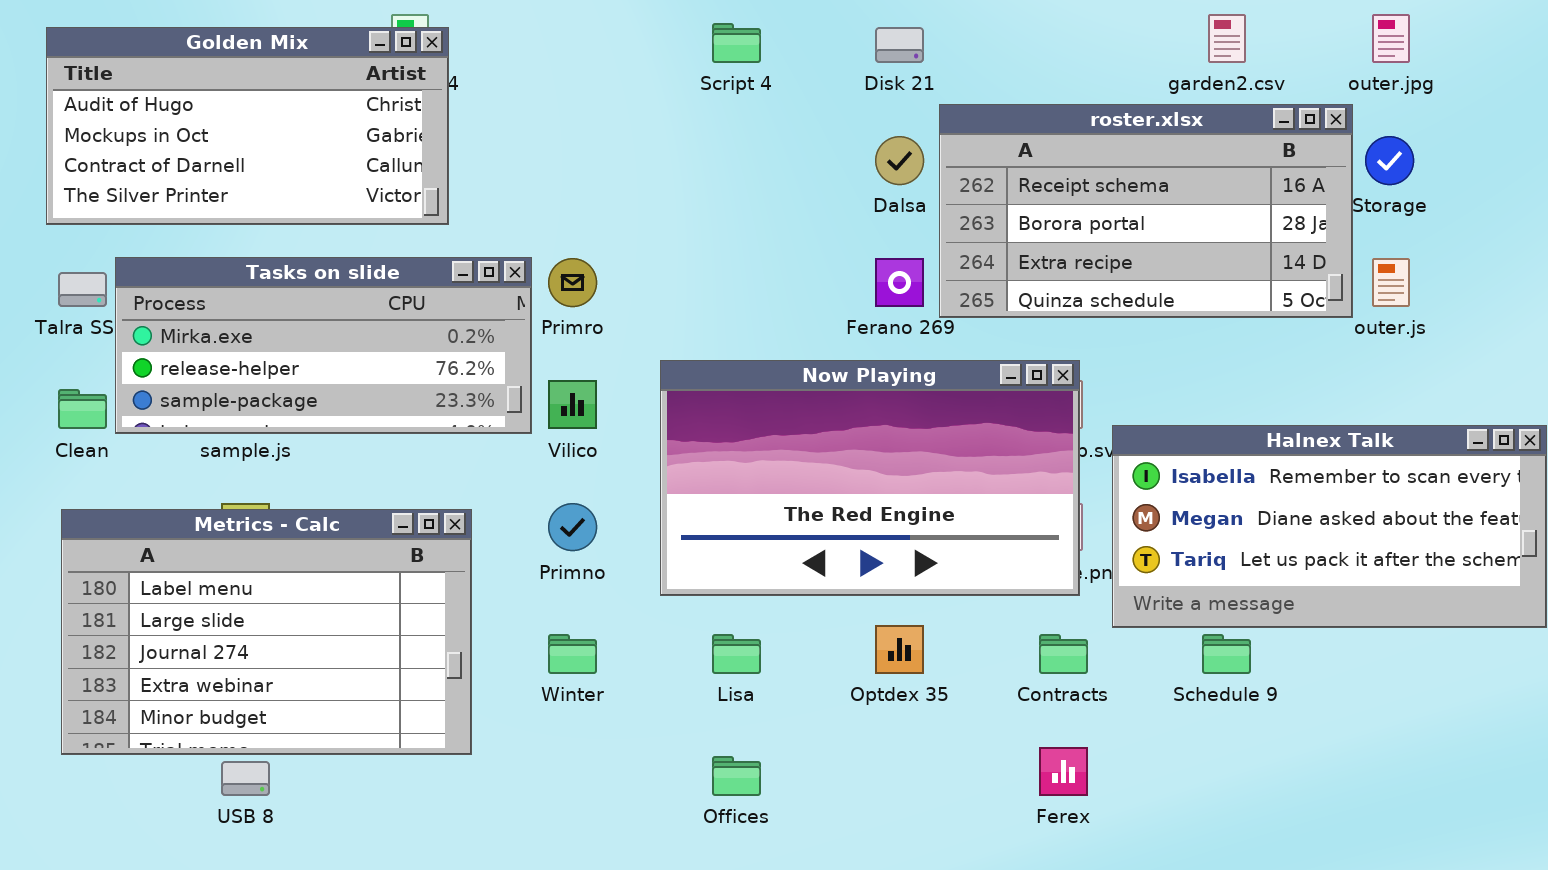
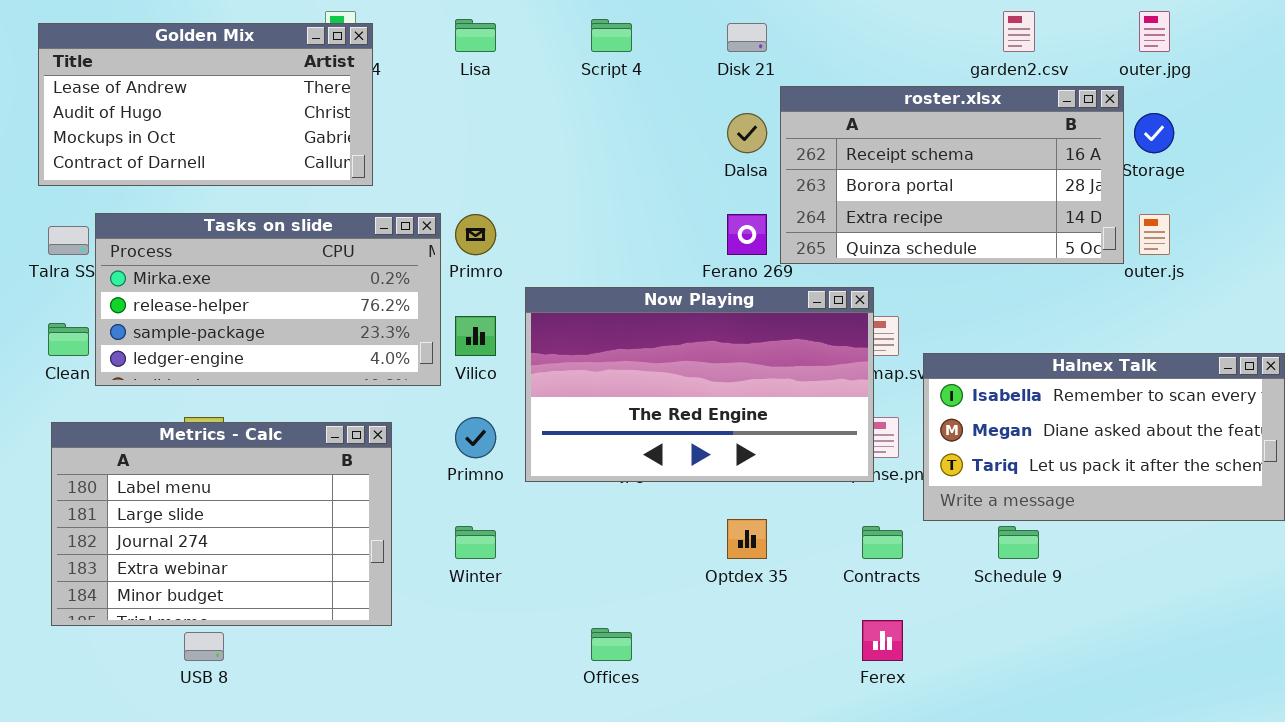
Golden Mix: [46,27,449,225] -> [38,23,373,186], scrolled up 1 row
Tasks on slide: [115,257,532,434] -> [95,213,441,386], resized
Now Playing: [660,360,1080,596] -> [525,287,874,482], moved
Lisa: [712,634,761,674] -> [455,19,496,52], moved

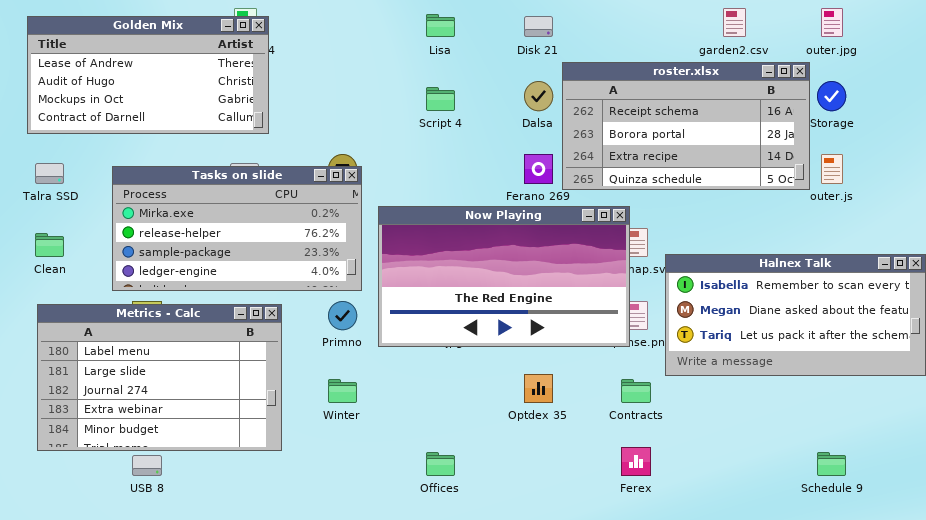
Lisa: [455,19,496,52] -> [426,14,455,37], moved
Script 4: [591,19,632,52] -> [426,87,455,111], moved
Tasks on slide: [95,213,441,386] -> [112,166,362,291], moved
Schedule 9: [998,526,1039,559] -> [817,452,846,476], moved

